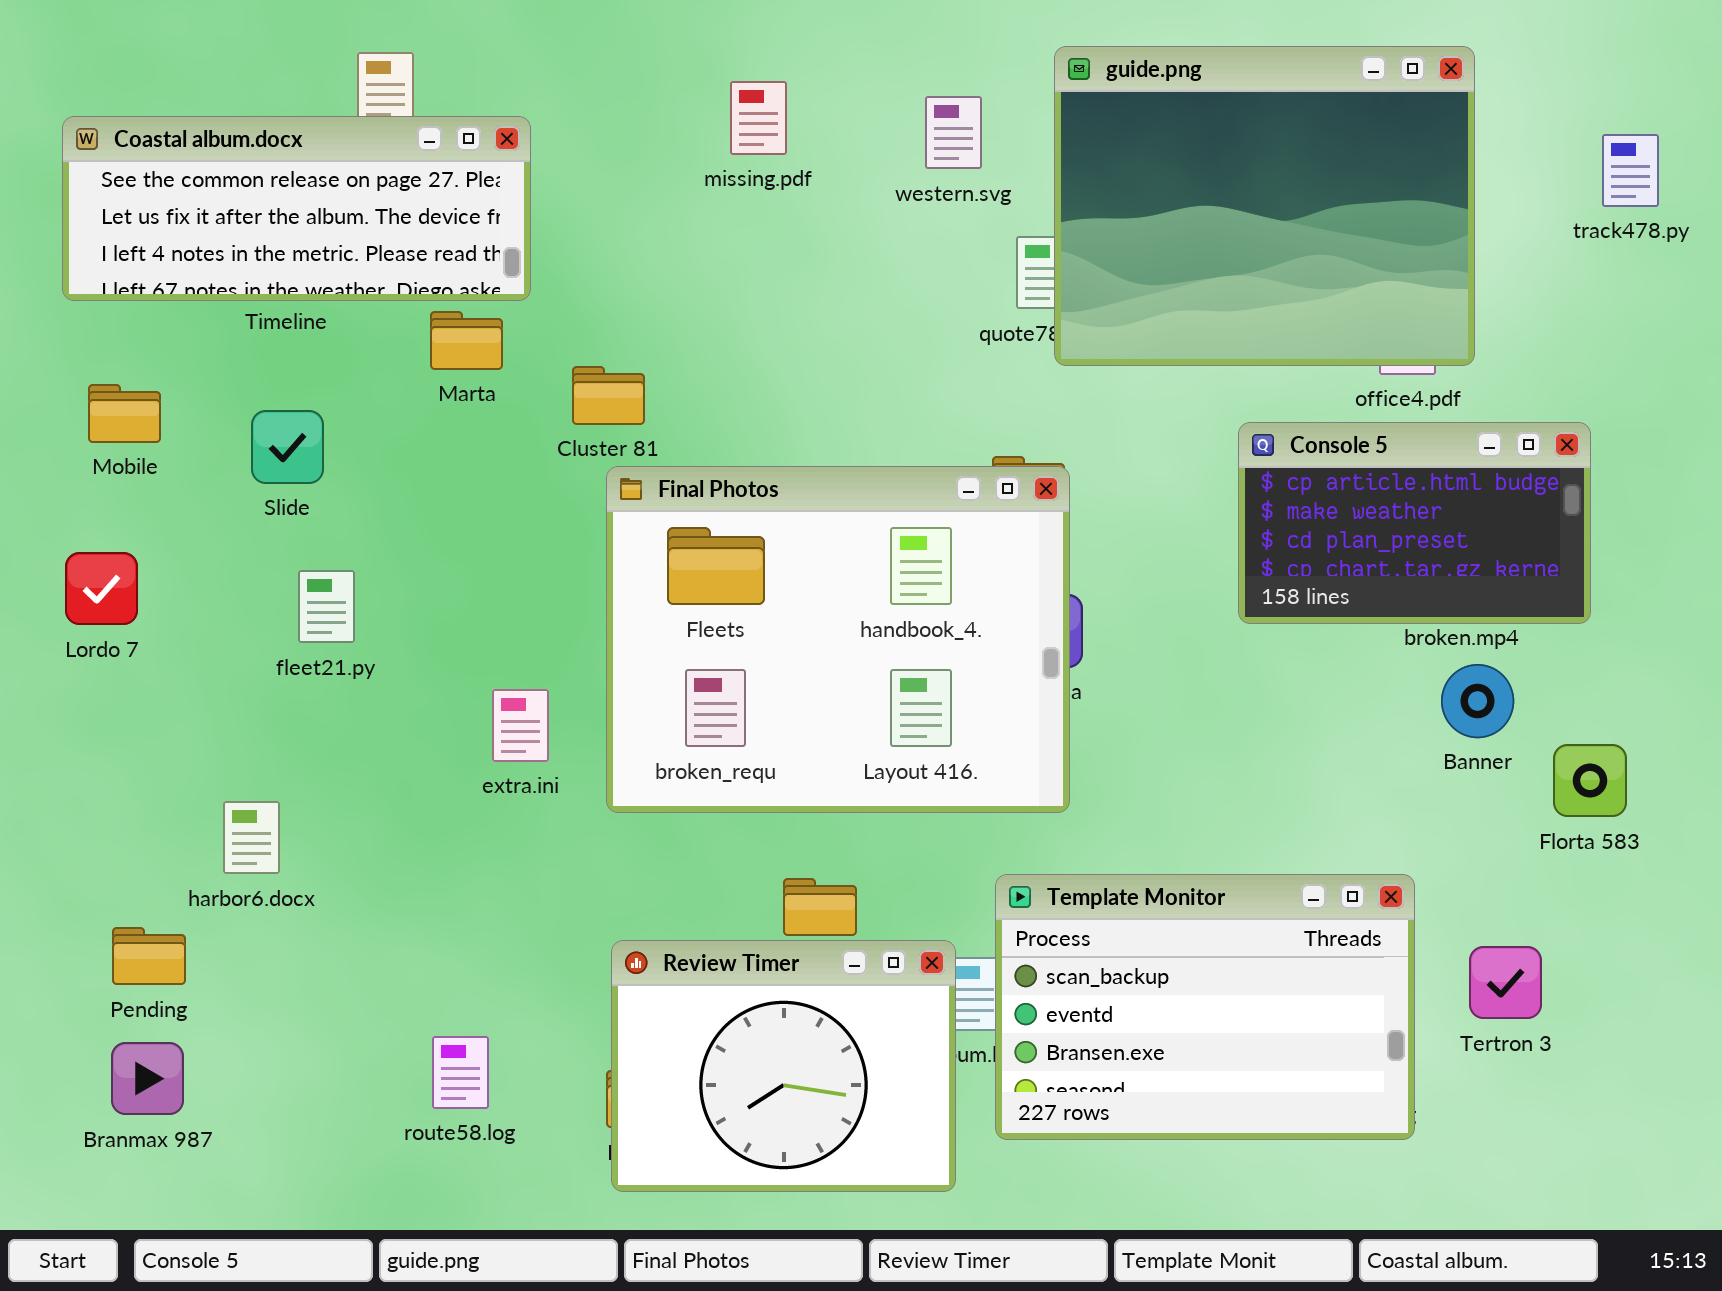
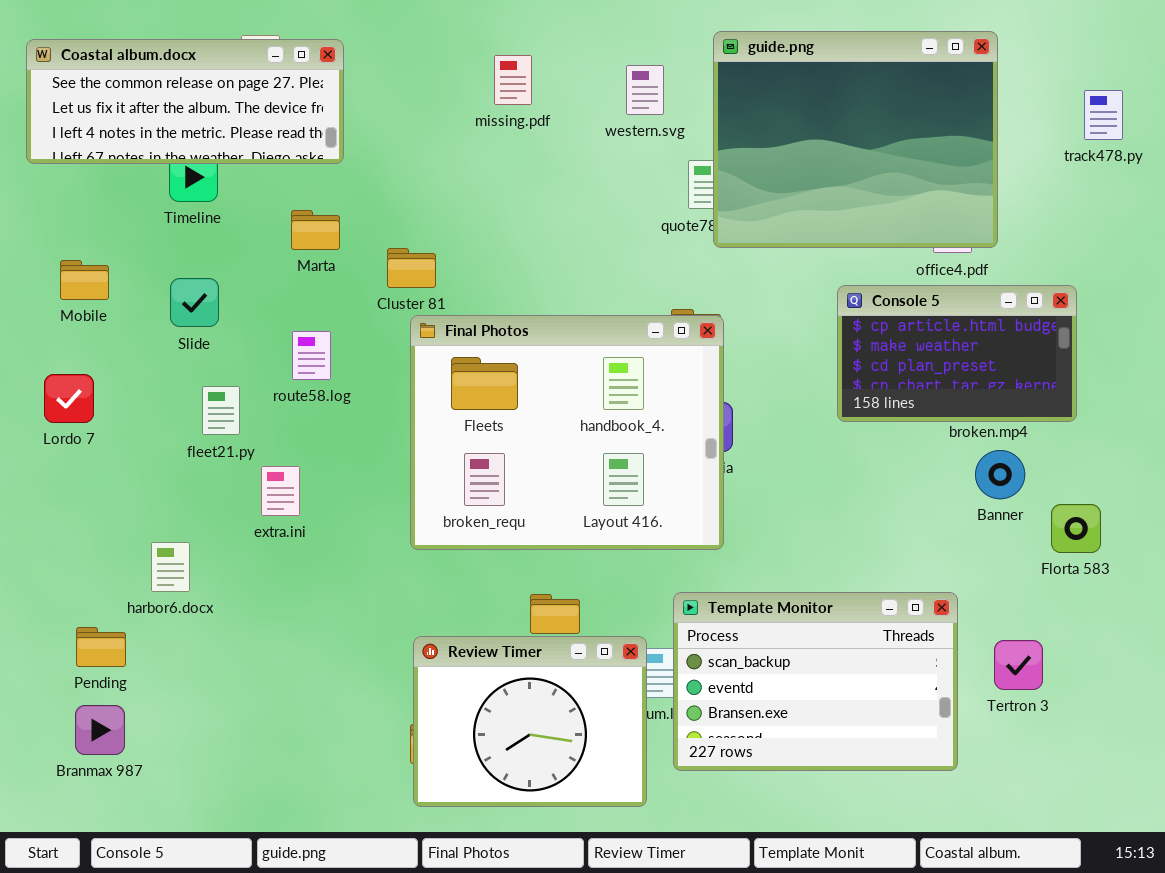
Coastal album.docx: [62,116,531,301] -> [26,39,344,164], moved
extra.ini: [492,689,549,762] -> [261,466,300,516], moved
route58.log: [432,1036,489,1109] -> [292,331,331,380], moved

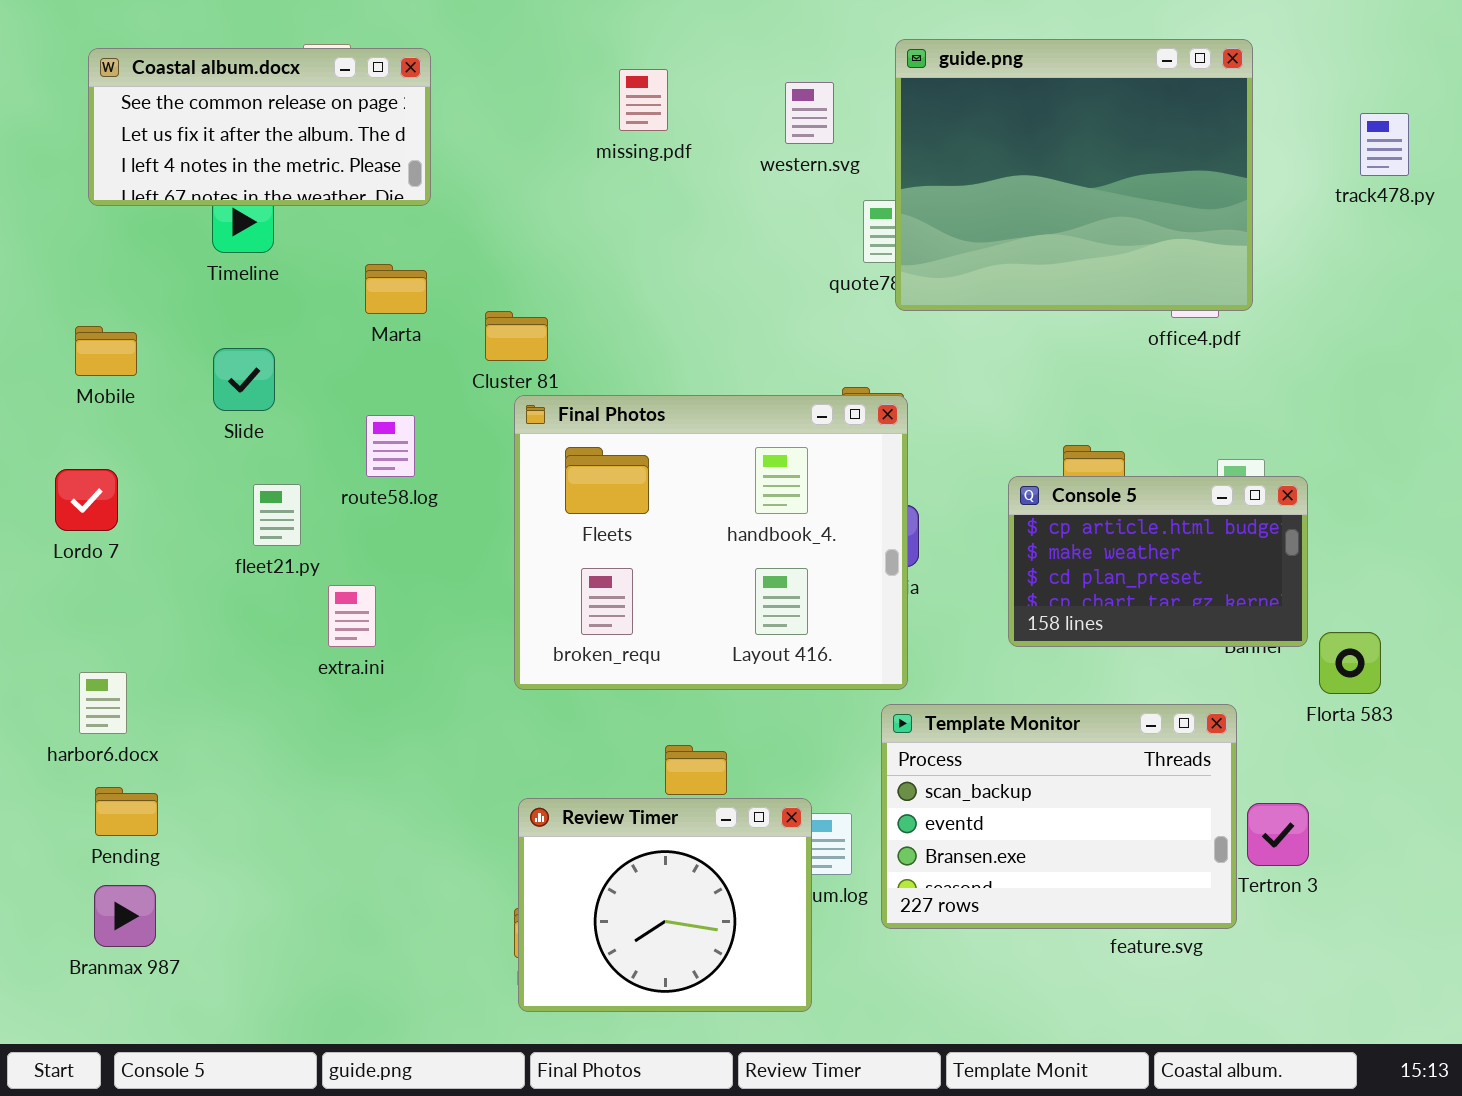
Coastal album.docx: [26,39,344,164] -> [88,48,431,206], resized
Console 5: [837,285,1077,422] -> [1008,476,1308,647], moved
harbor6.docx: [151,542,190,592] -> [79,672,127,734], moved
Template Monitor: [673,592,958,771] -> [881,704,1237,929], moved

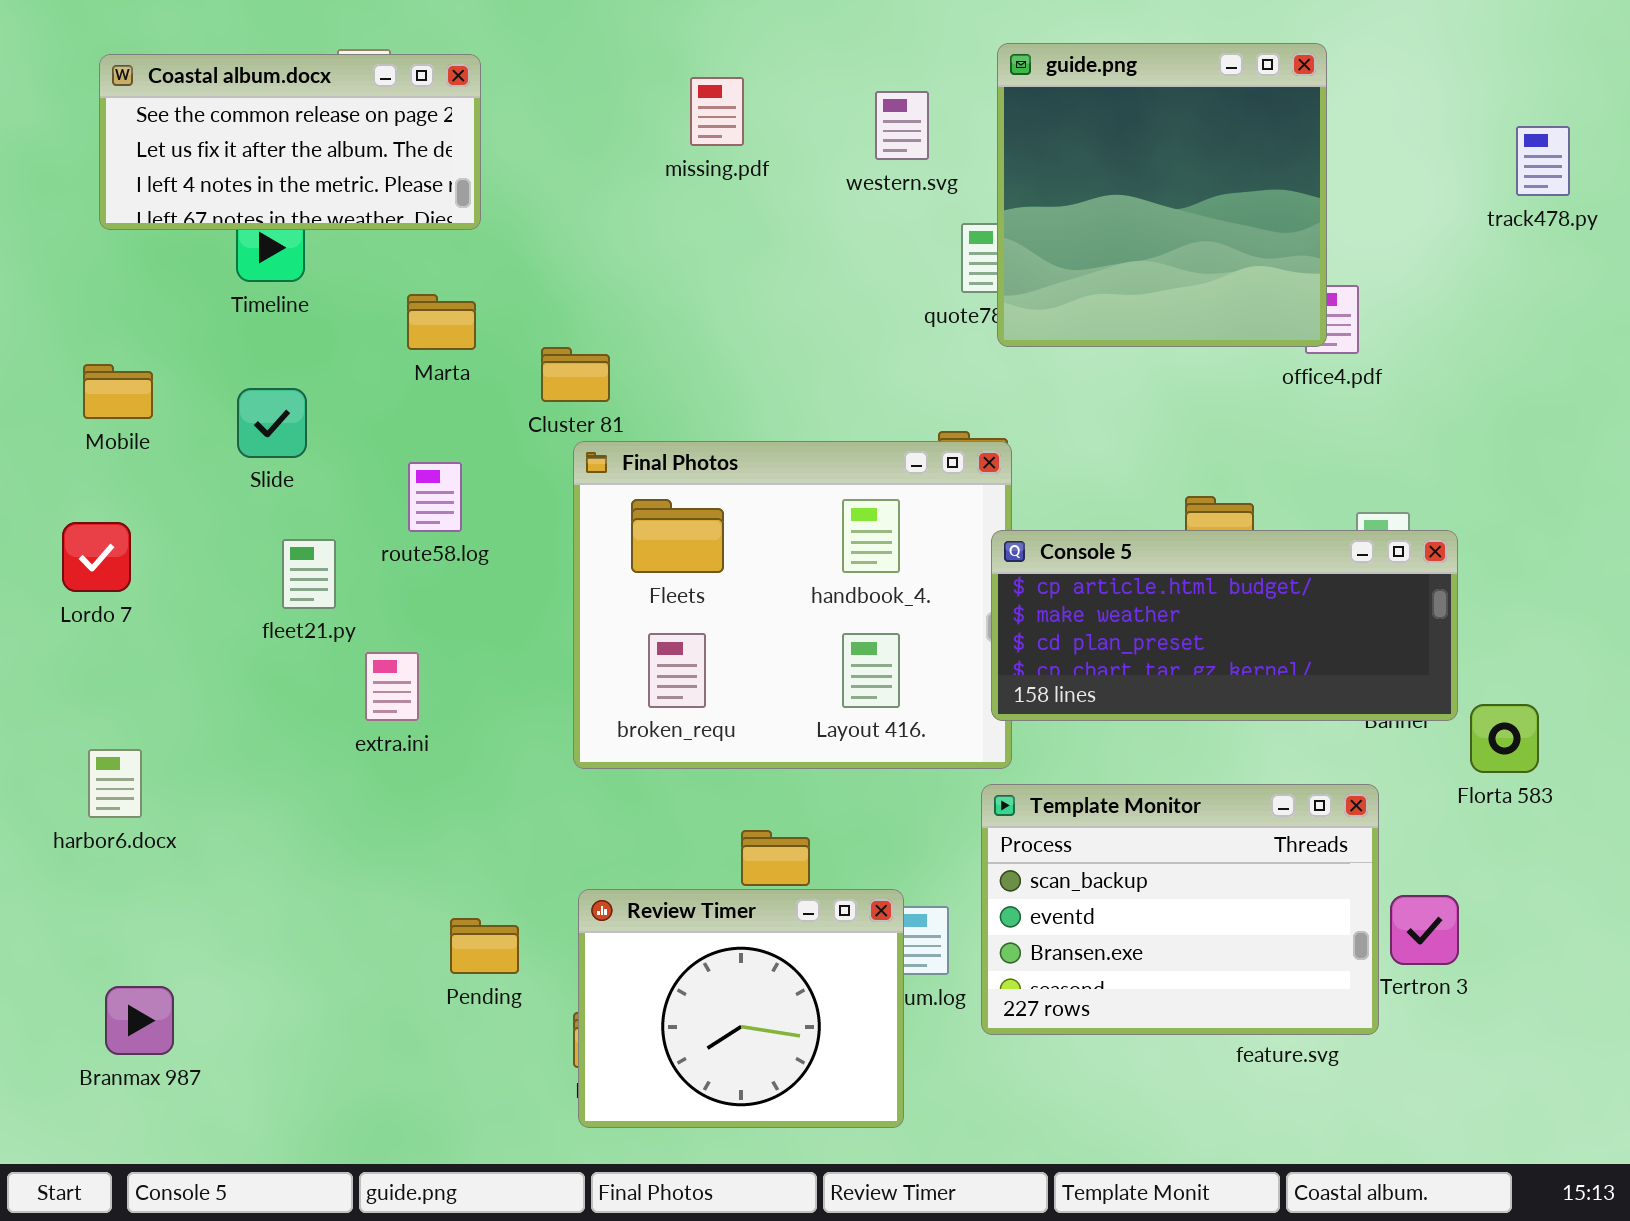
guide.png: [895,39,1253,311] -> [997,43,1327,347], resized
Console 5: [1008,476,1308,647] -> [991,530,1458,721], resized
Pending: [95,787,158,836] -> [450,918,519,974], moved

